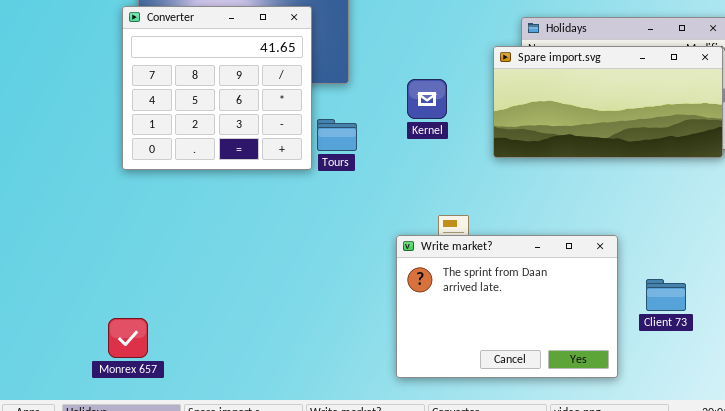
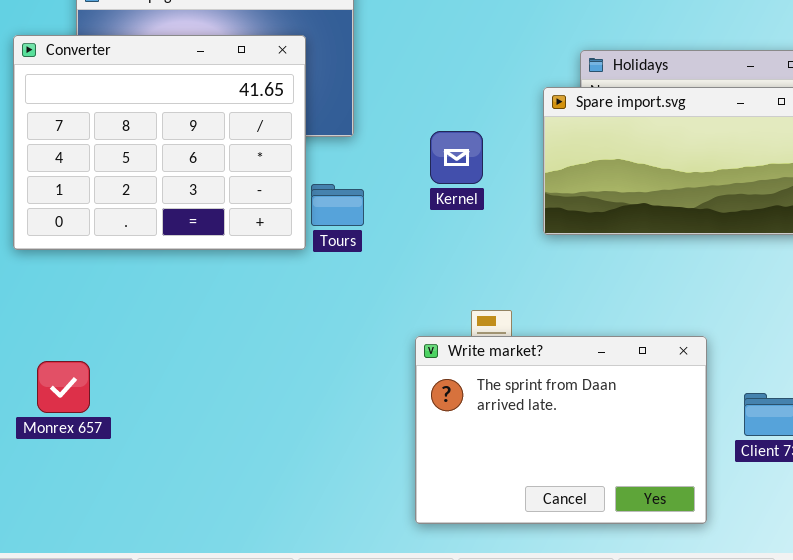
Converter: [122,6,312,170] -> [13,35,306,250], resized
Monrex 657: [108,318,148,358] -> [37,361,90,413], moved

